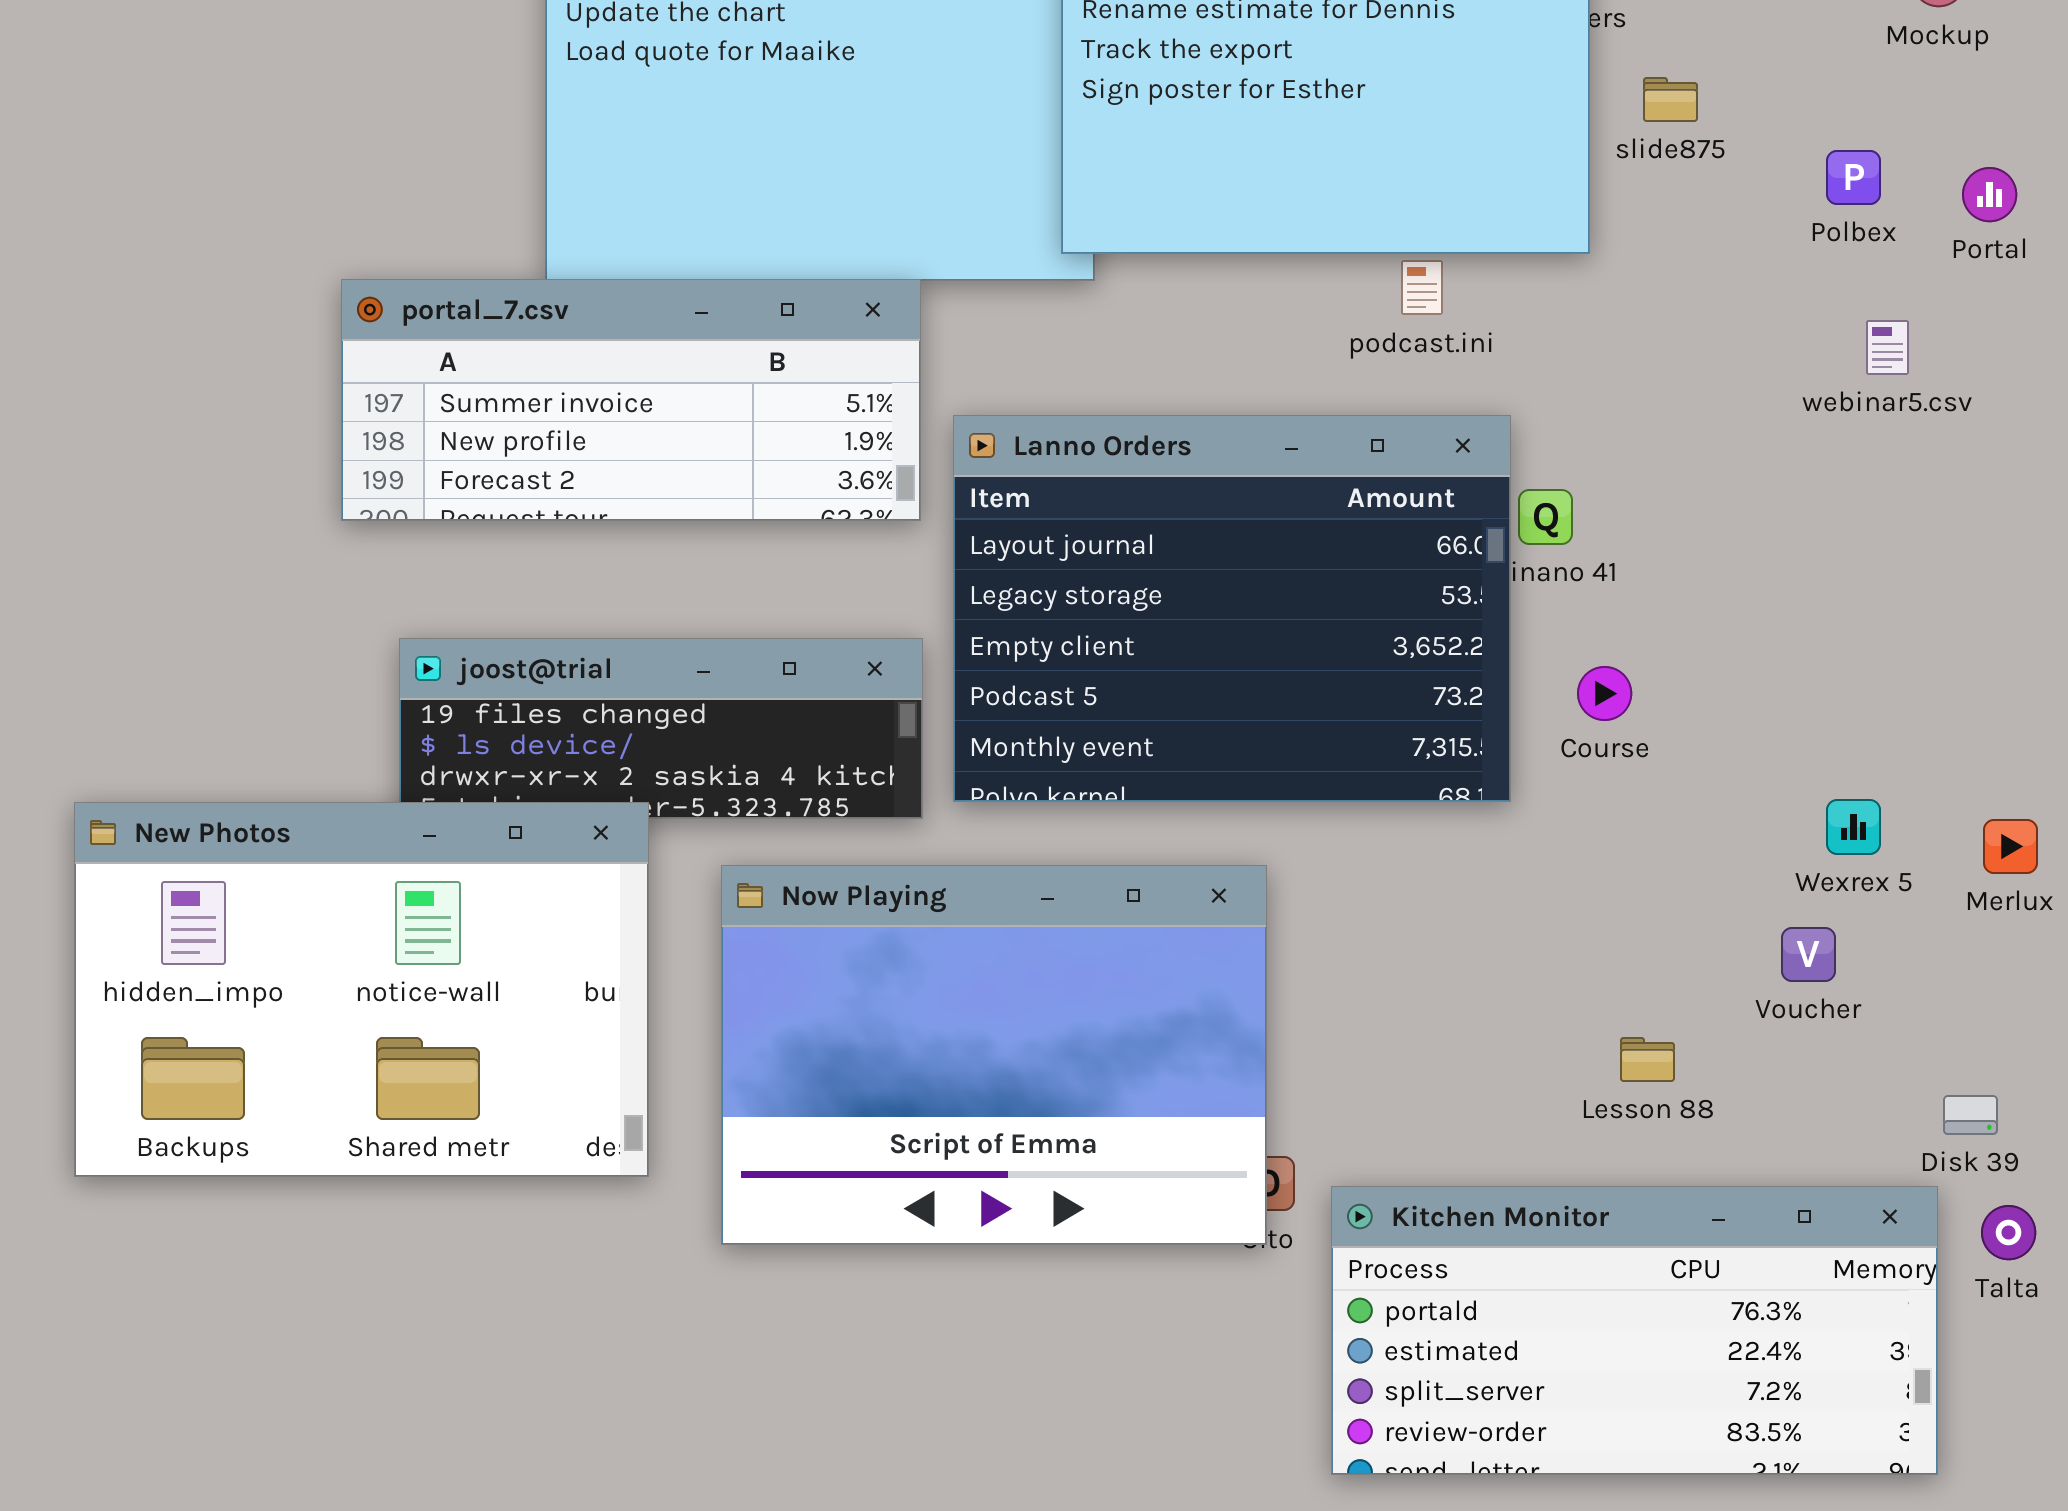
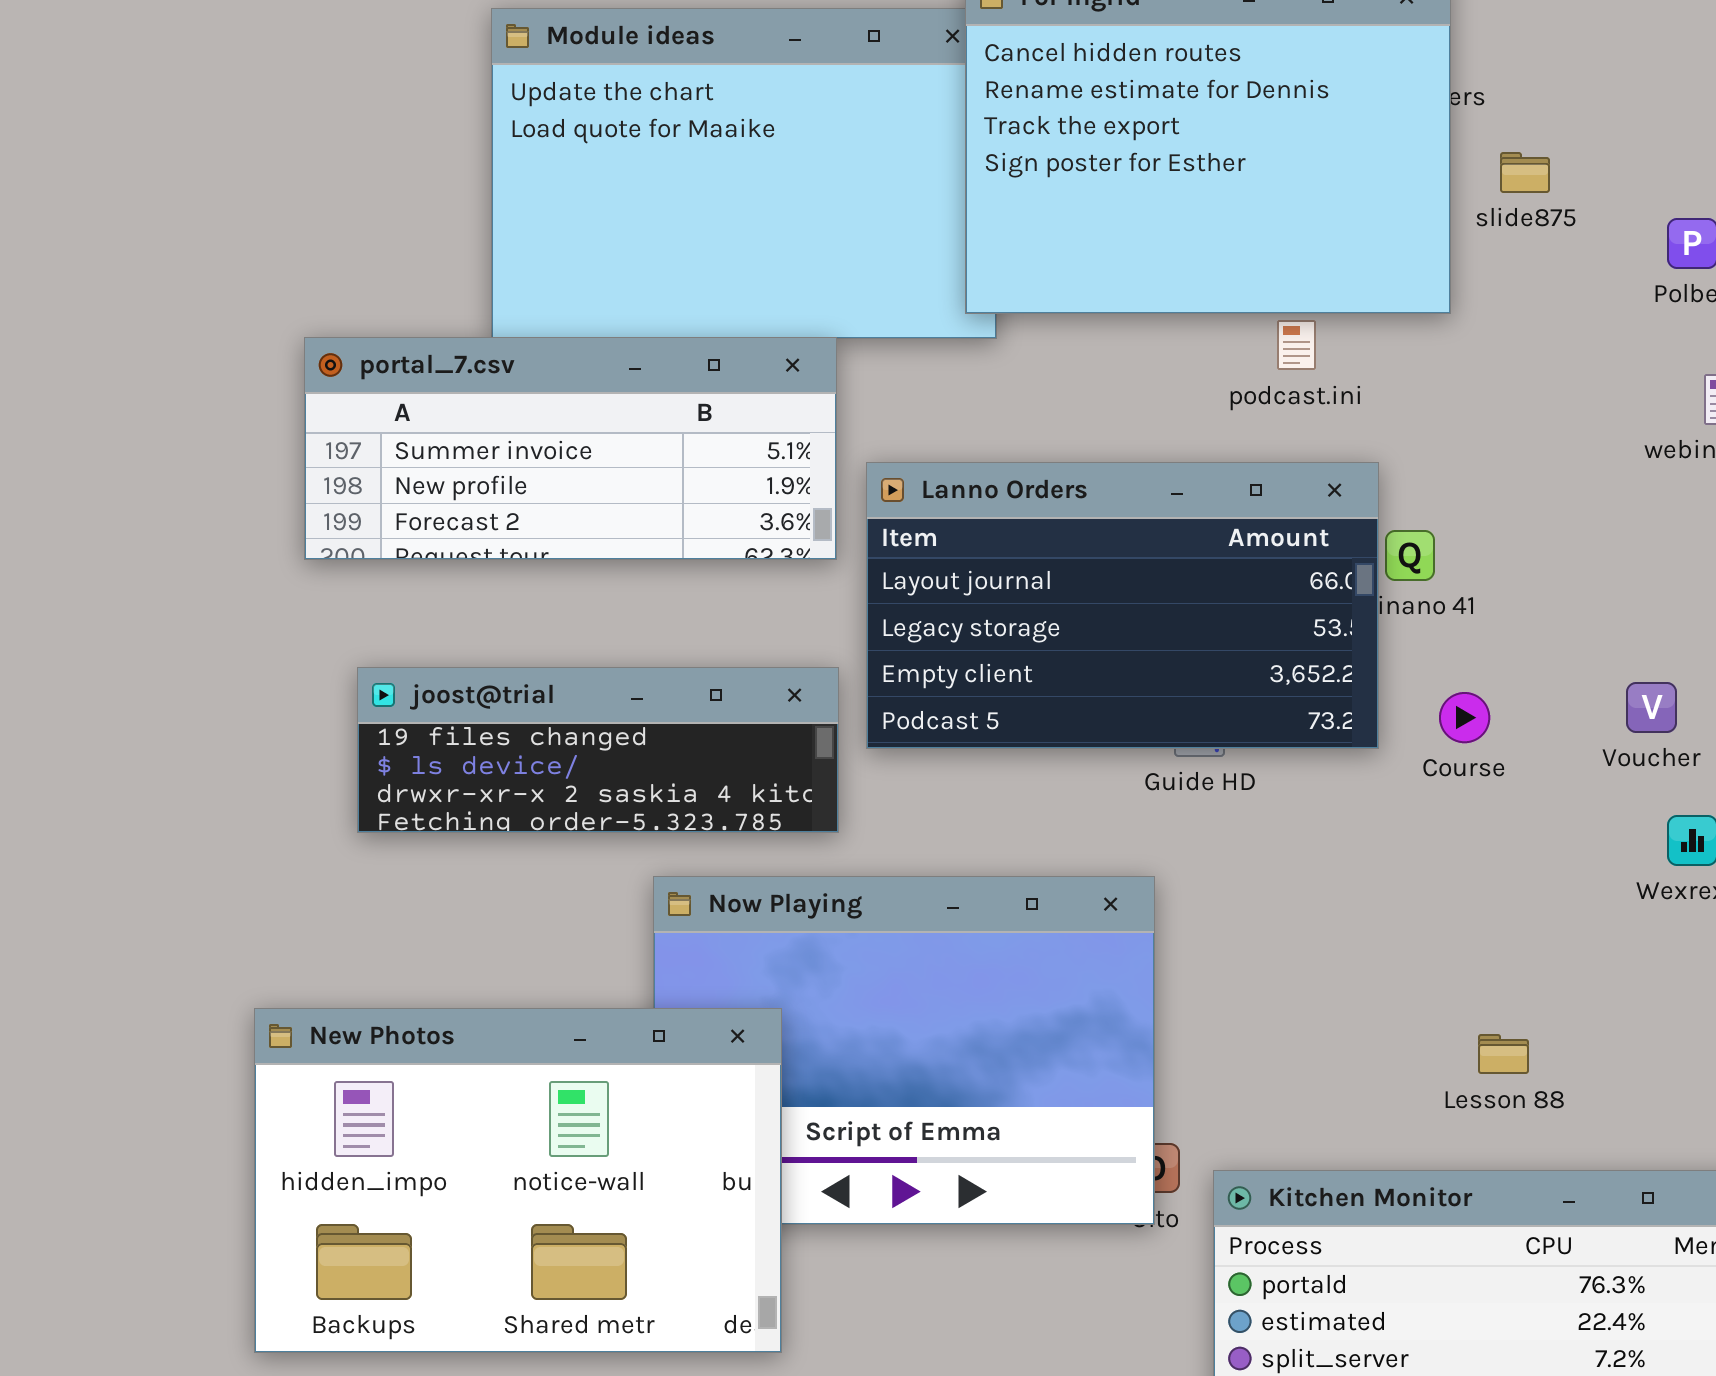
Lanno Orders: [953,415,1511,802] -> [866,462,1379,749], resized
New Photos: [74,802,649,1177] -> [254,1008,782,1353], moved
Voucher: [1781,927,1836,982] -> [1626,682,1677,733], moved

